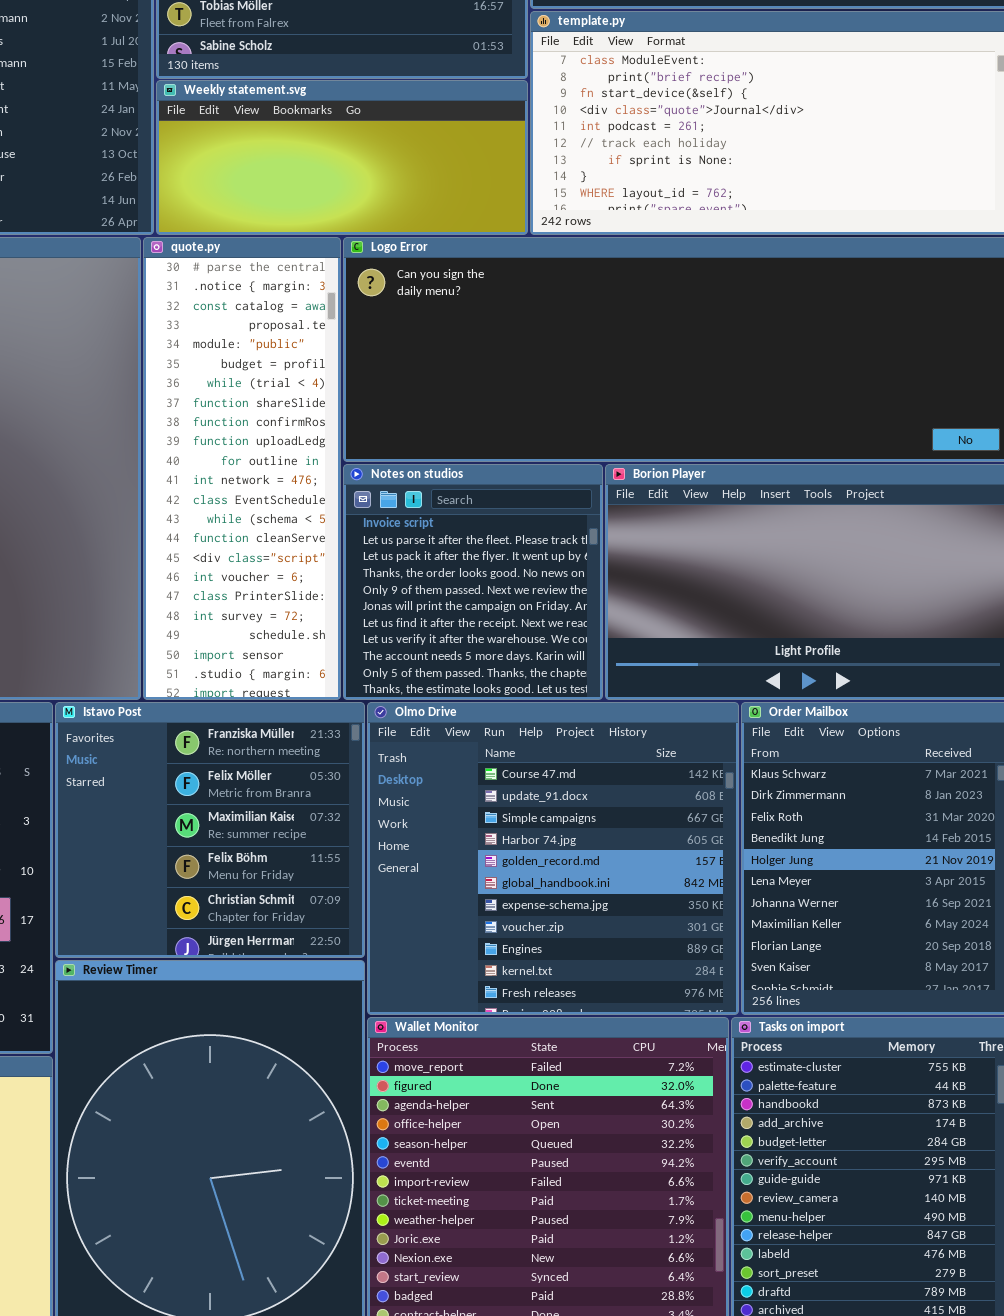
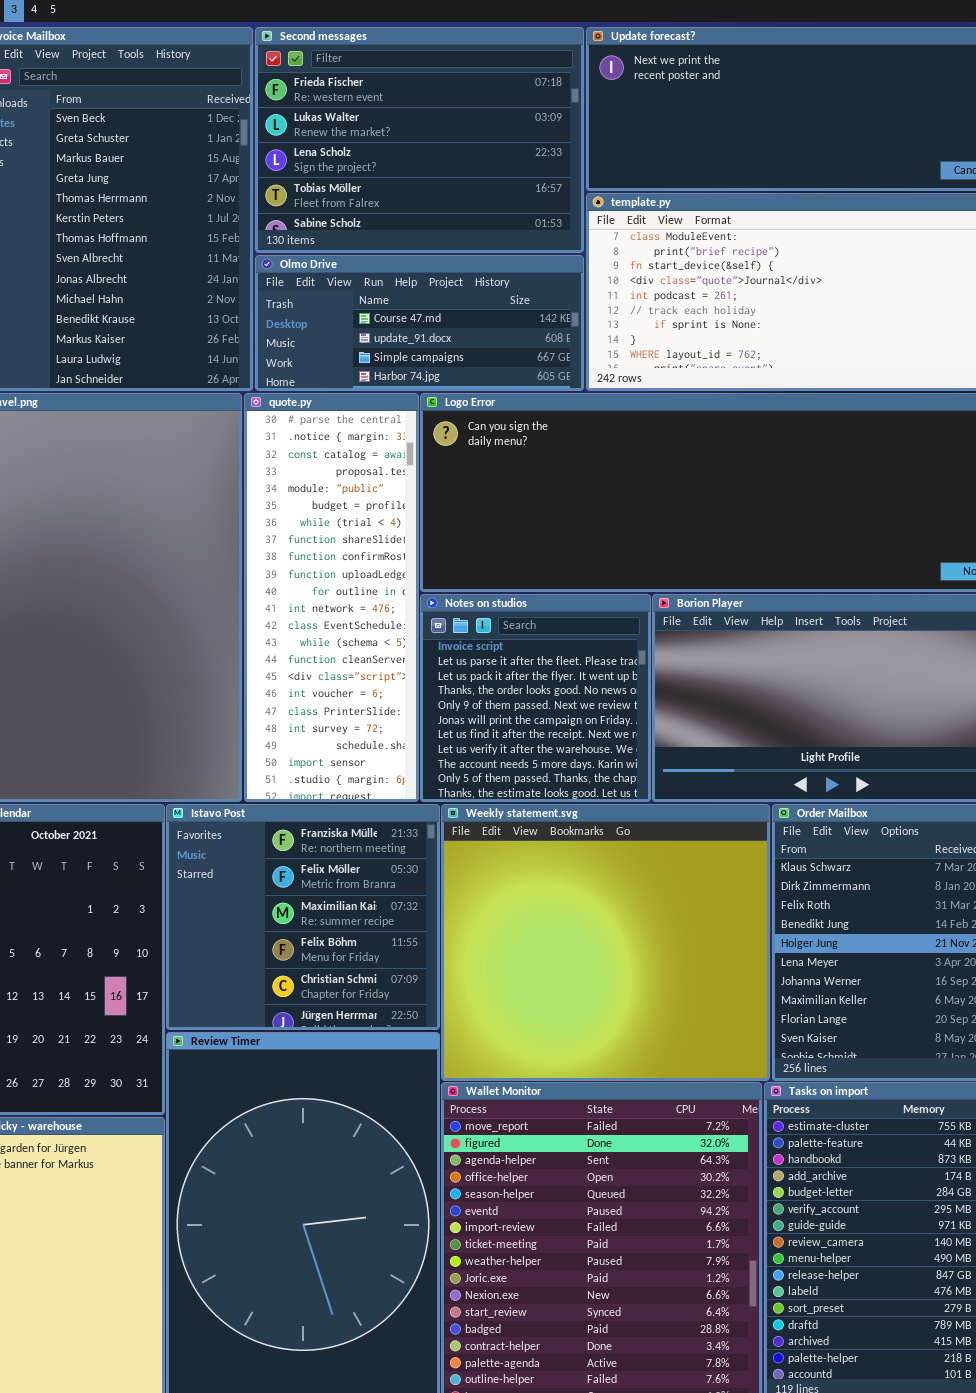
Weekly statement.svg: [156,80,528,235] -> [441,804,770,1081], moved, resized
Olmo Drive: [367,702,739,1015] -> [255,255,584,391], moved, resized

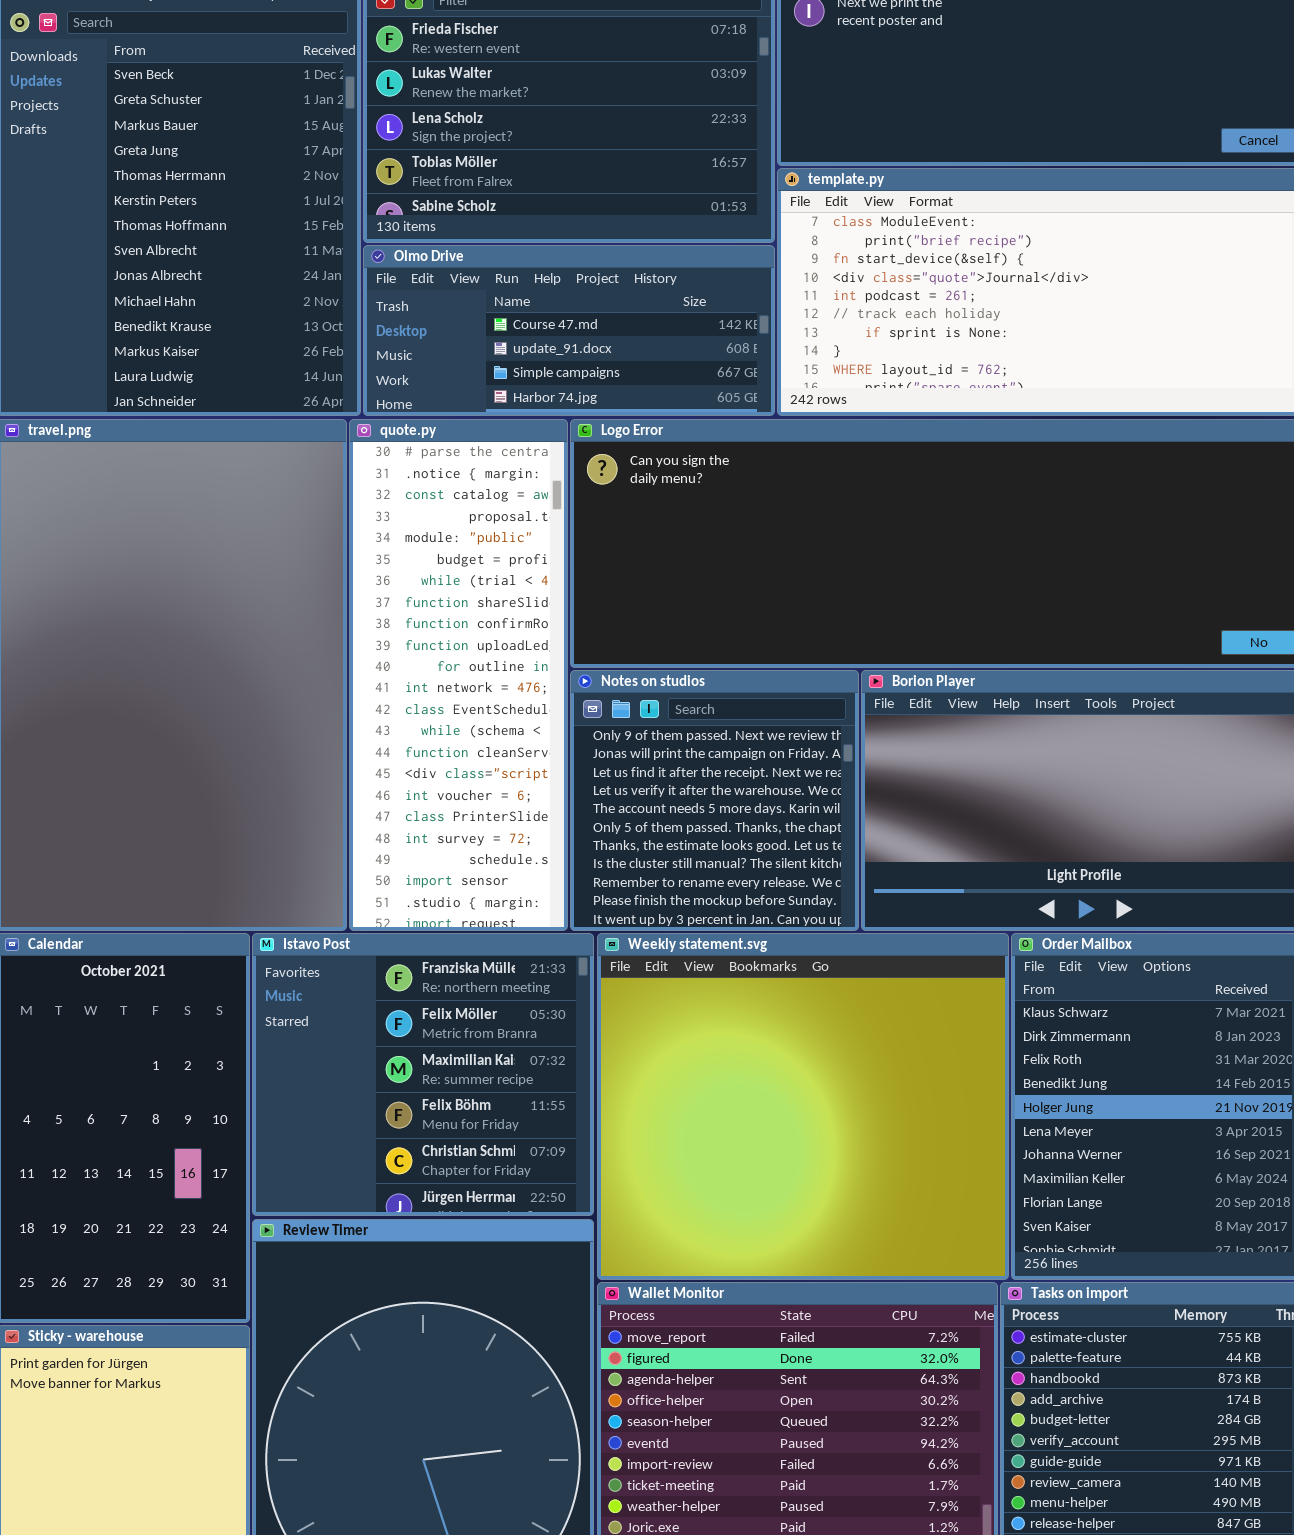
Notes on studios: [420,594,651,802] -> [570,670,859,931], scrolled down 4 rows

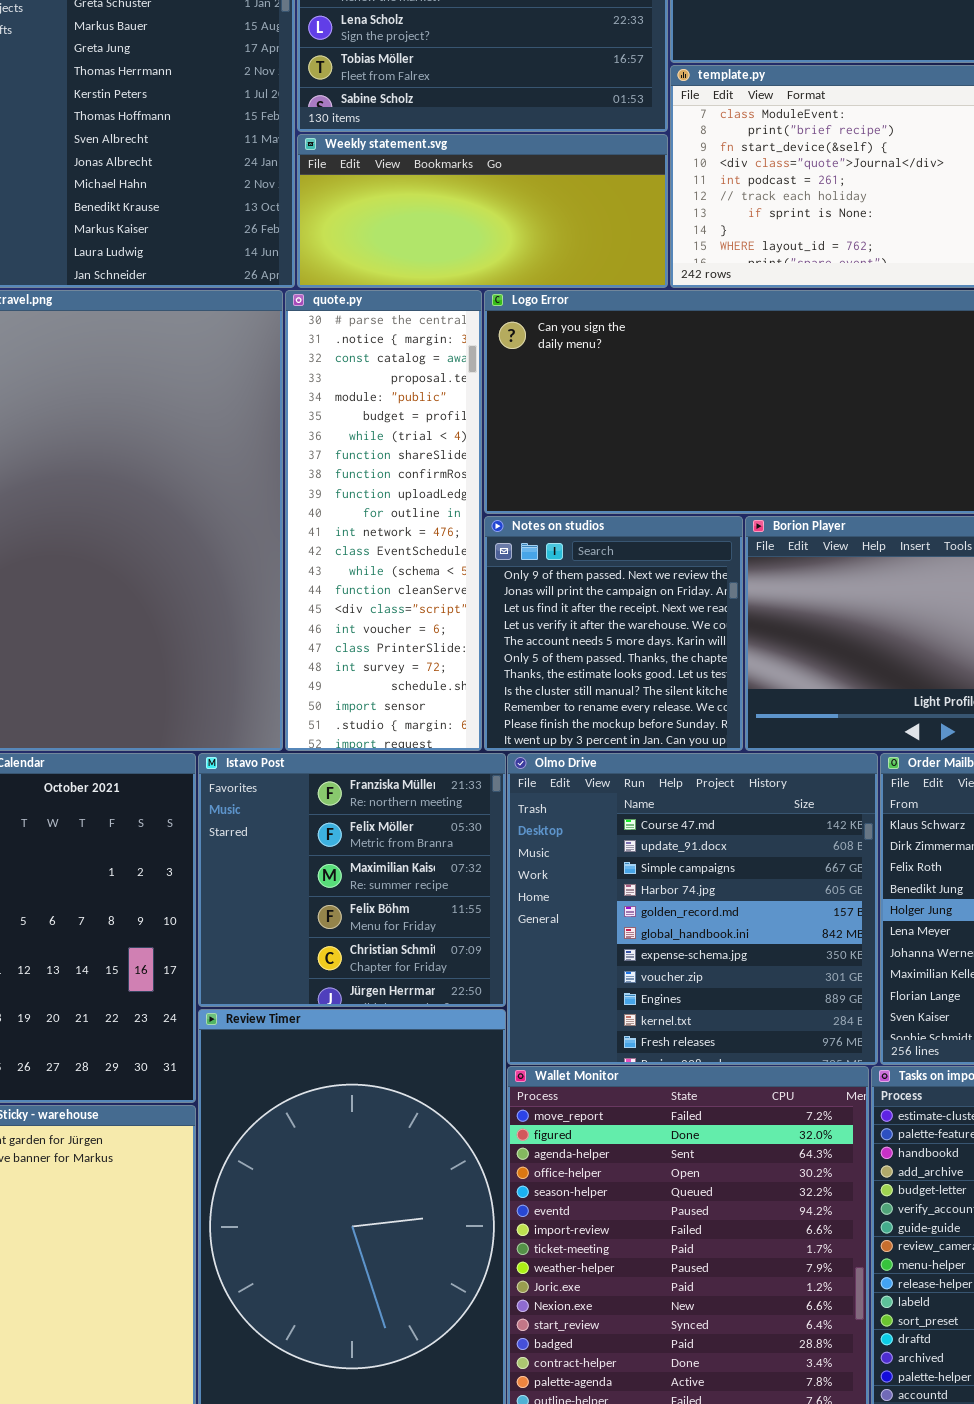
Olmo Drive: [363,245,775,416] -> [507,753,878,1065], moved, resized
Weekly statement.svg: [597,933,1009,1280] -> [297,134,668,288], moved, resized

